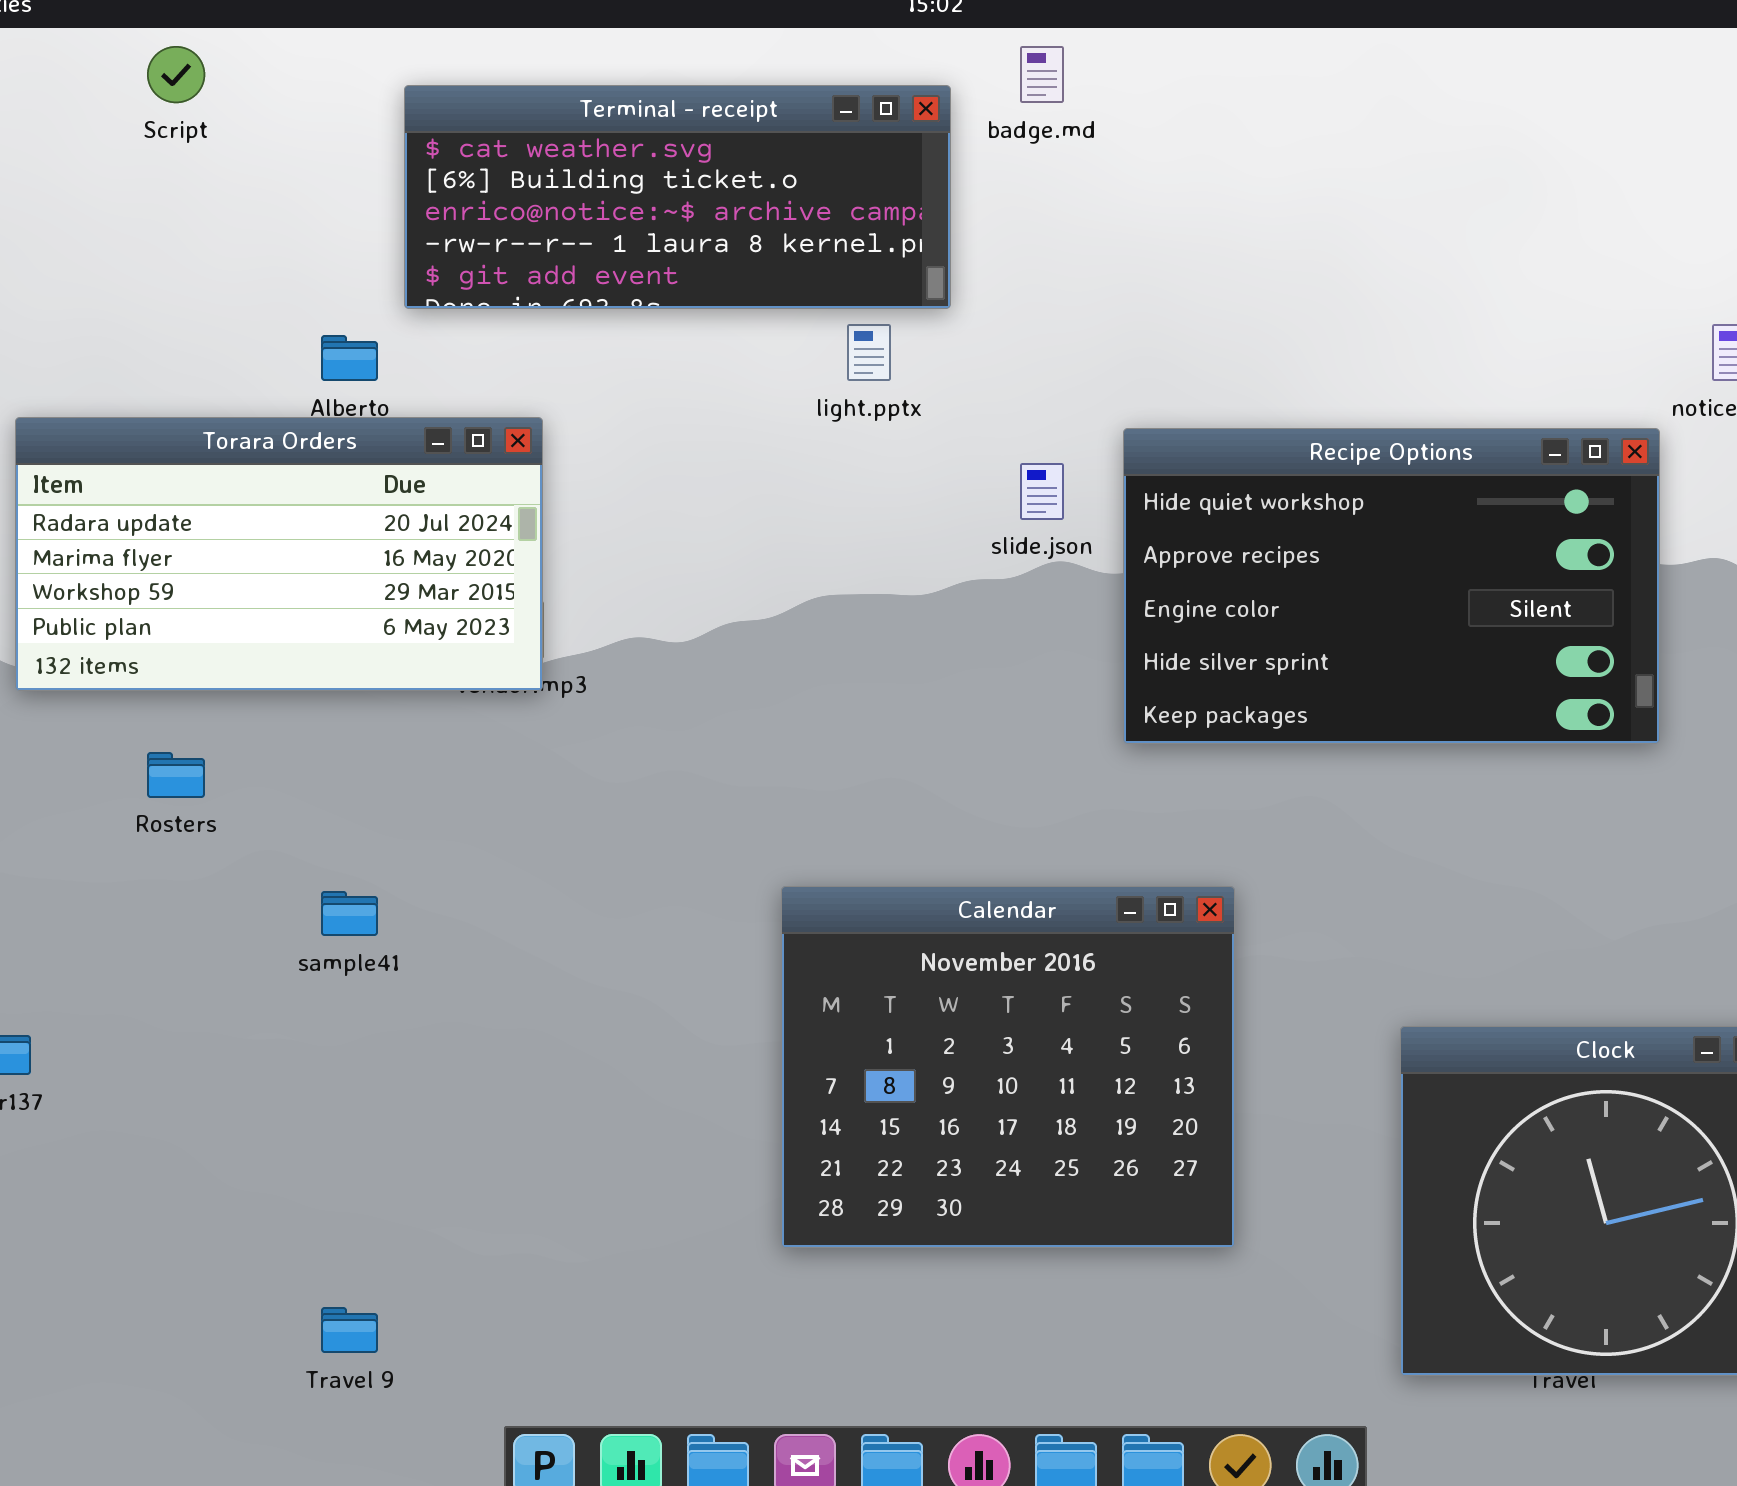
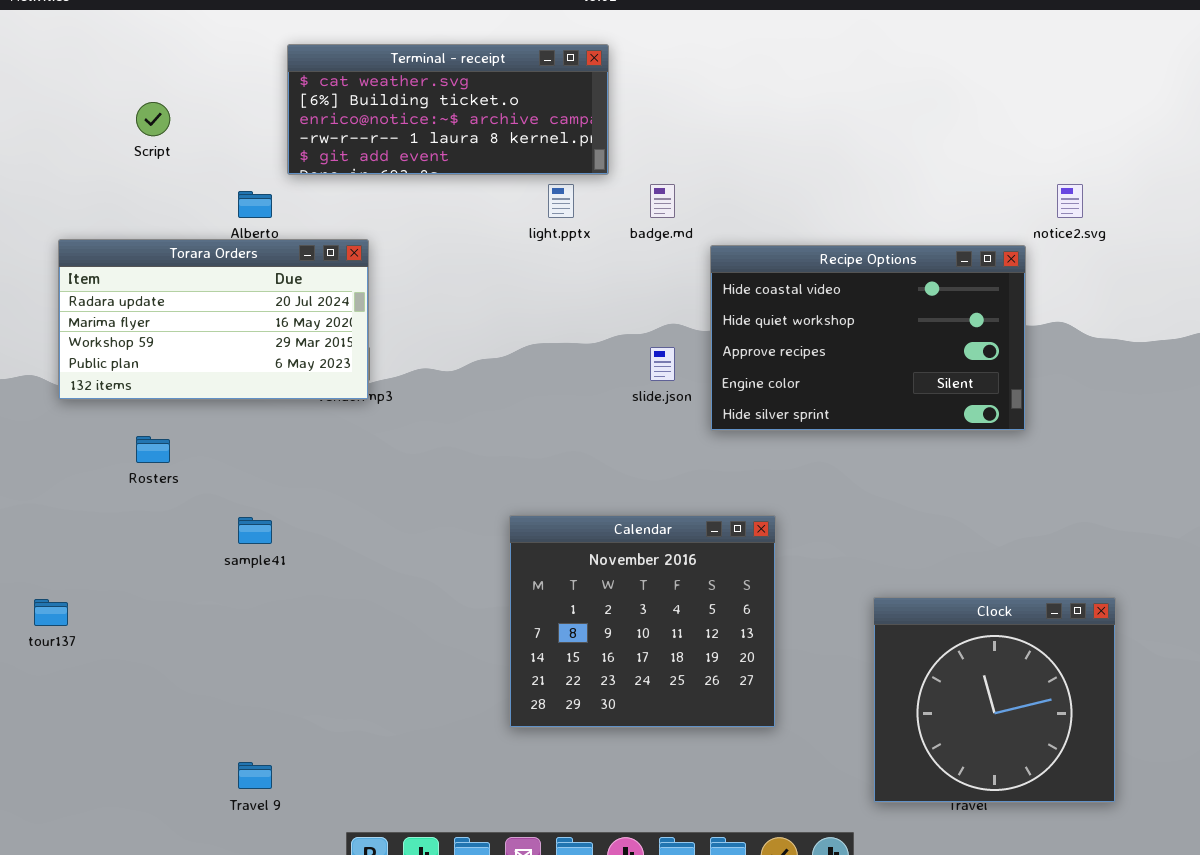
Script: [147,46,205,103] -> [136,102,170,136], moved
badge.md: [1020,46,1064,103] -> [650,184,675,218], moved
Recipe Options: [1123,428,1660,744] -> [710,245,1026,431], scrolled up 1 row
slide.json: [1020,463,1064,520] -> [650,347,675,381], moved

